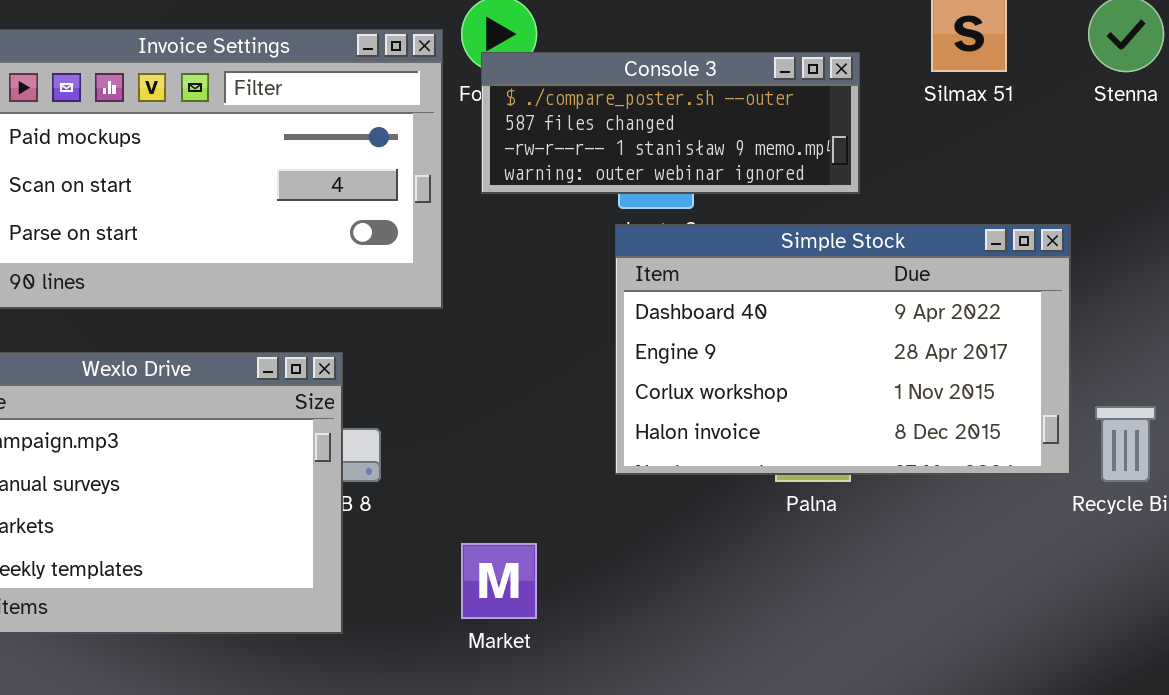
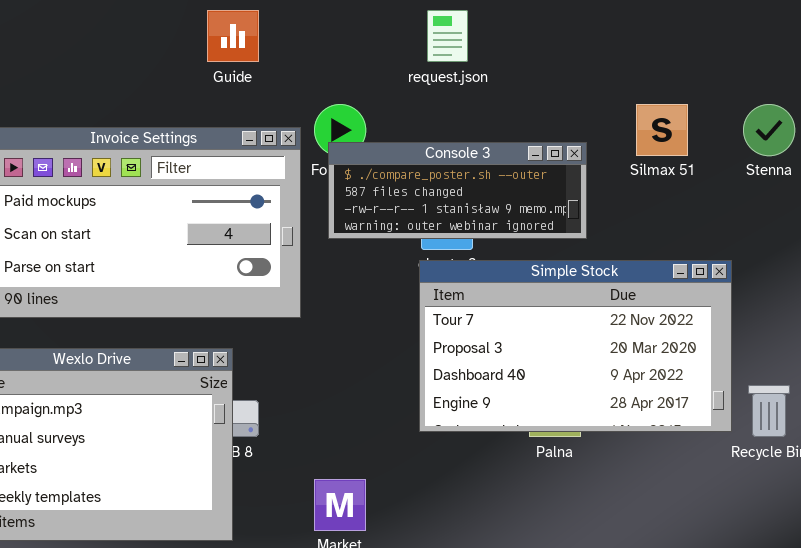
Simple Stock: [615,224,1071,475] -> [419,260,732,432], scrolled up 2 rows

